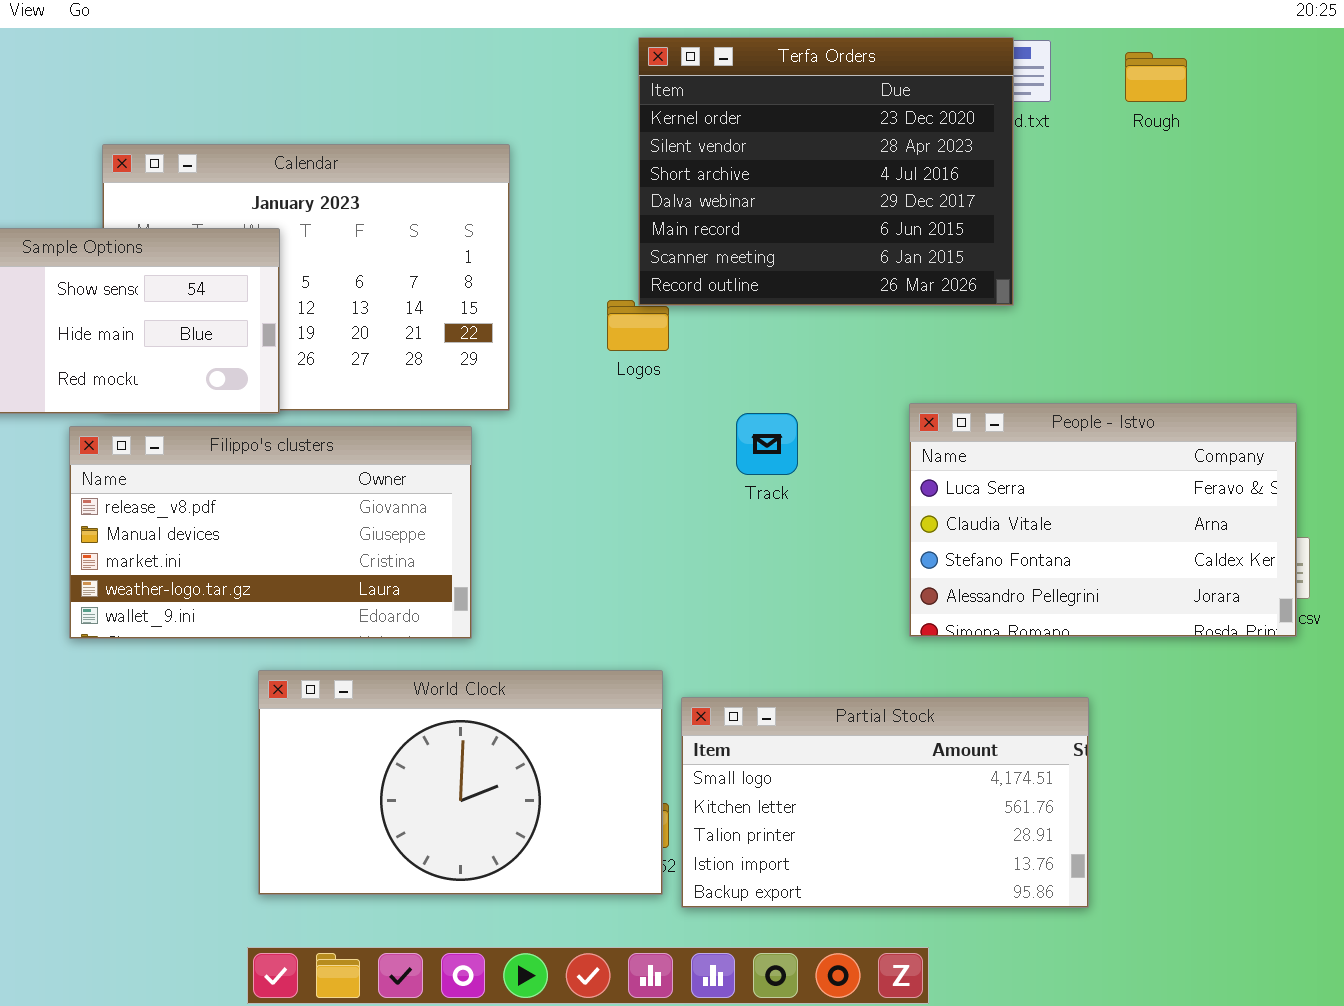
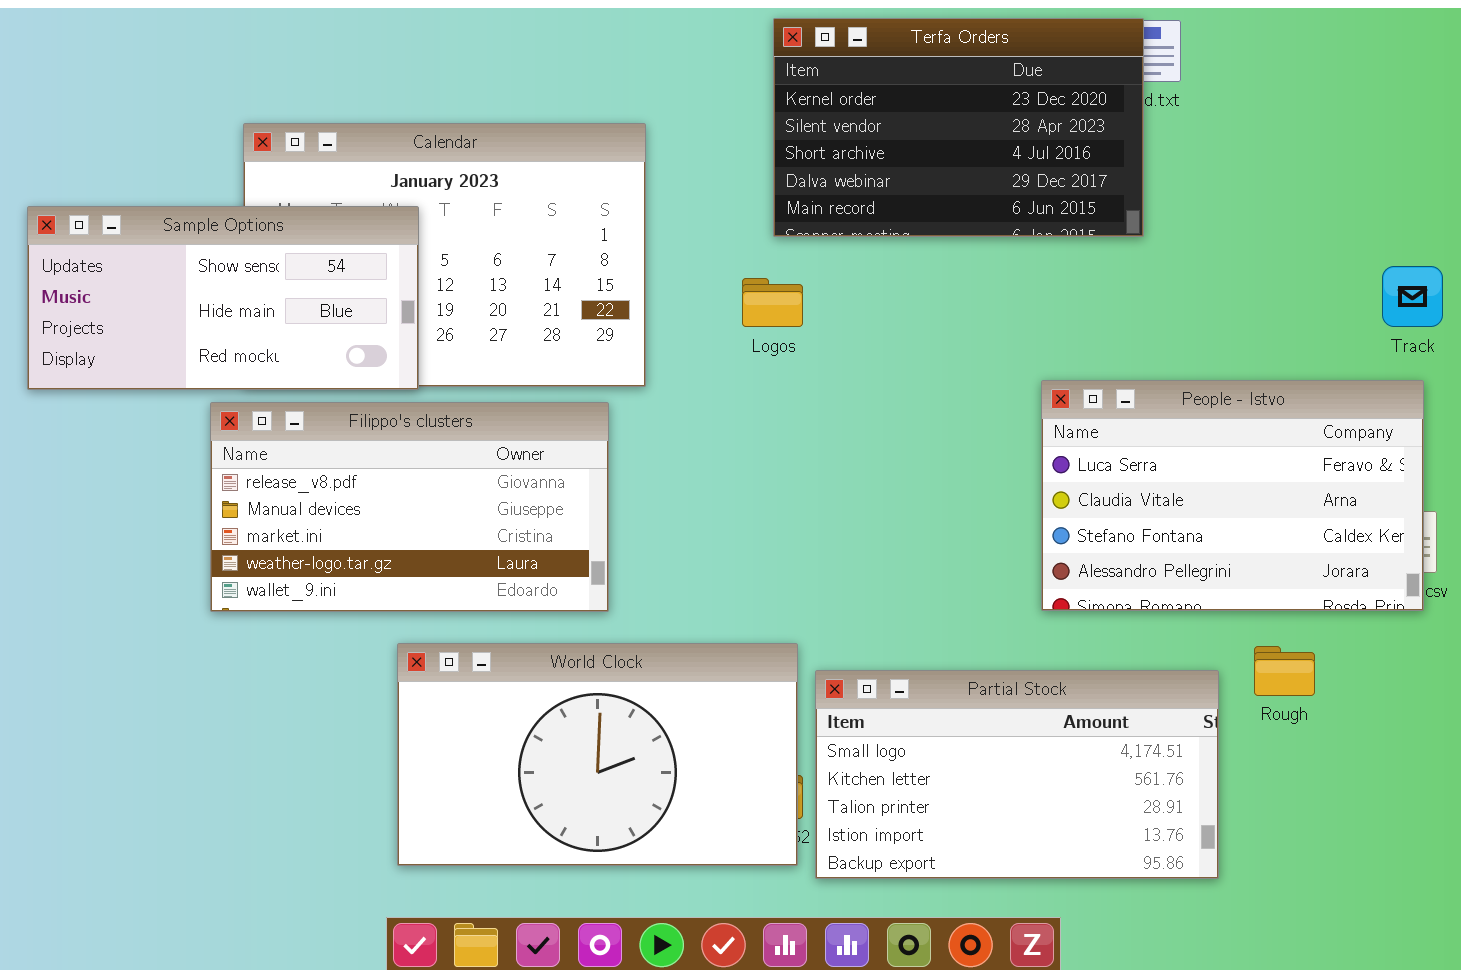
Terfa Orders: [638,37,1014,306] -> [773,18,1144,237], resized
Rough: [1125,52,1187,102] -> [1254,646,1315,696], moved
Track: [736,413,798,475] -> [1382,266,1443,327], moved

